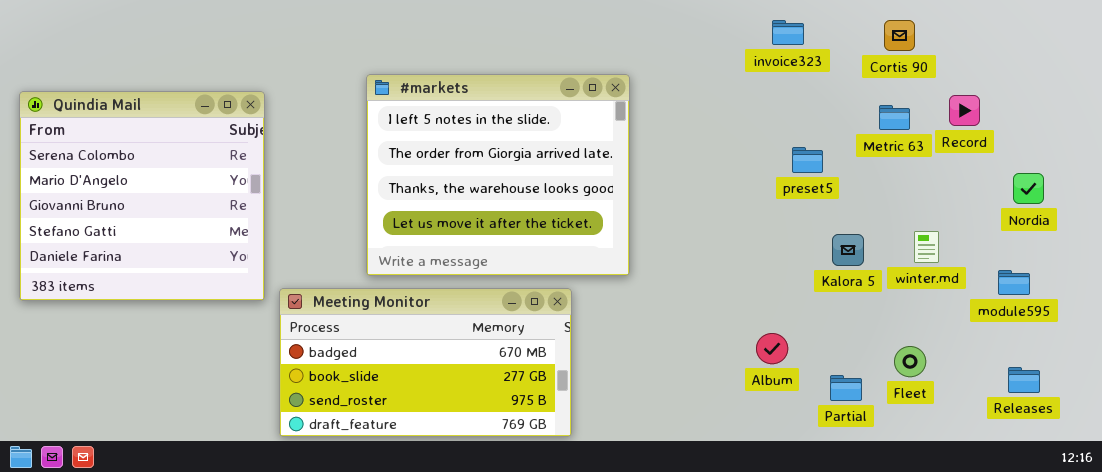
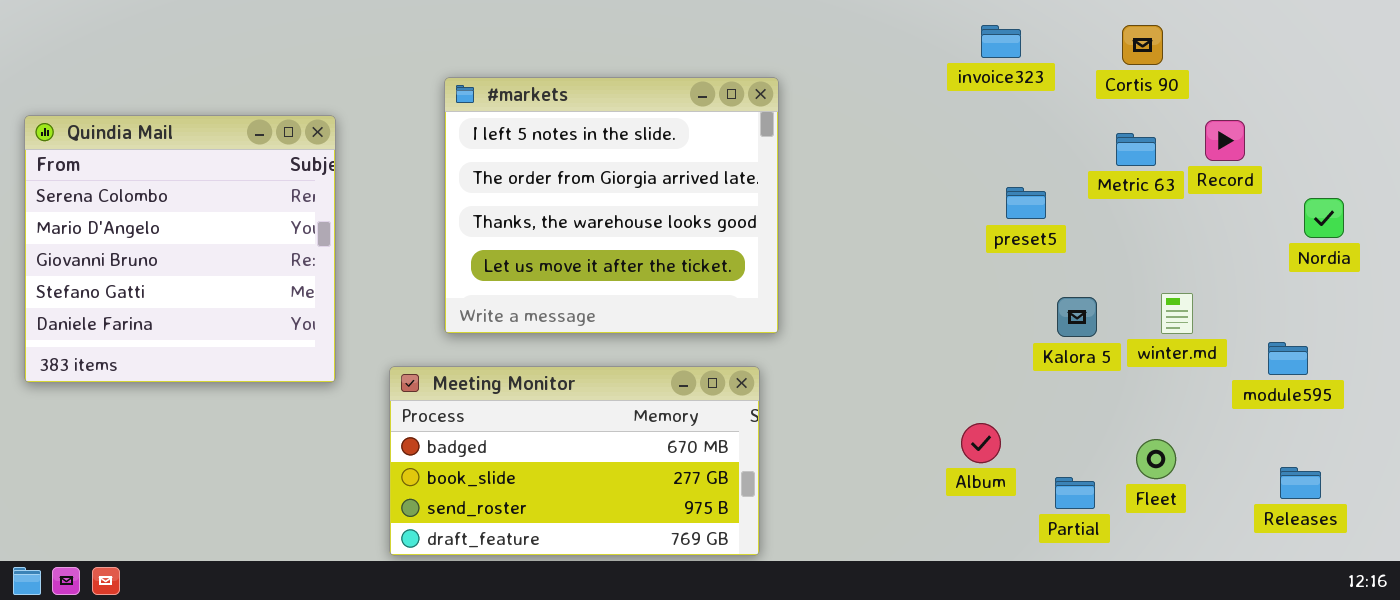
#markets: [366,74,630,276] -> [444,77,779,334], moved
Nordia: [1013,173,1044,204] -> [1304,198,1344,238], moved
Meeting Monitor: [279,288,572,437] -> [389,366,760,556], moved

